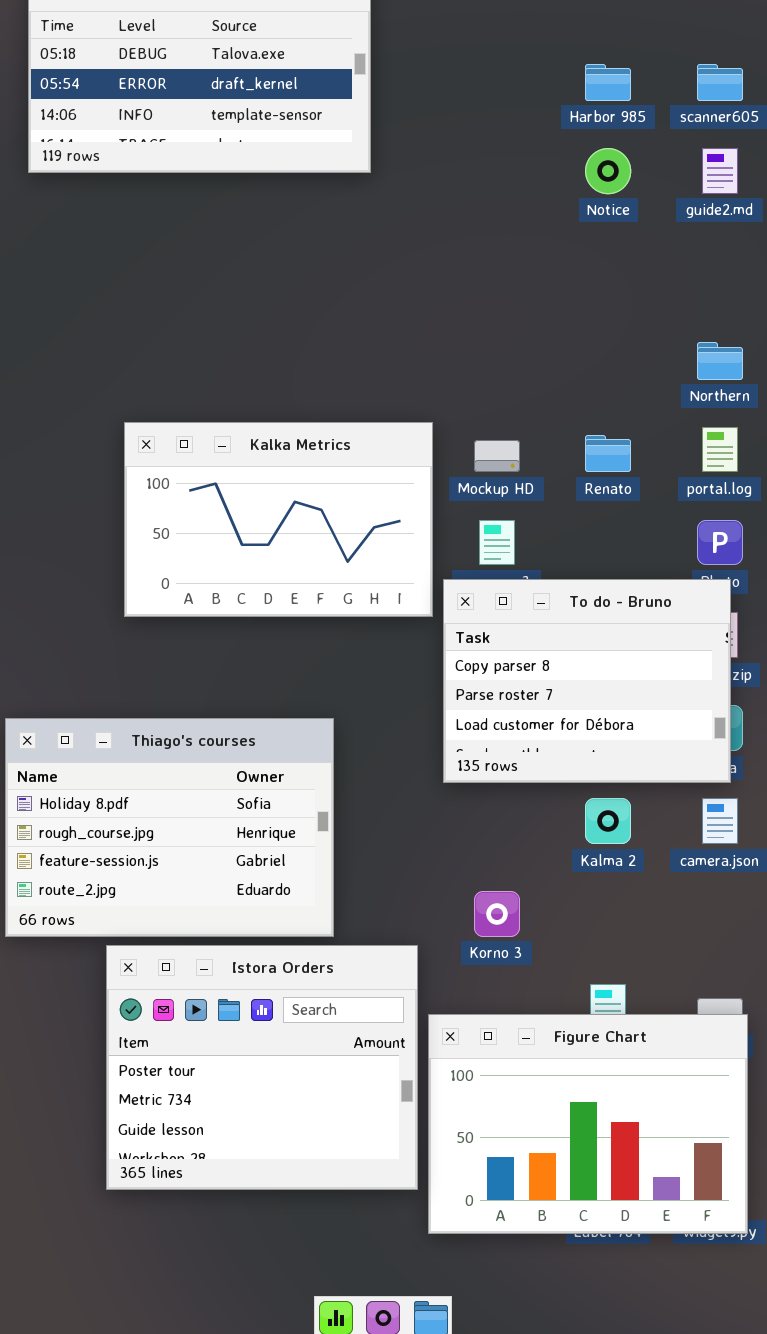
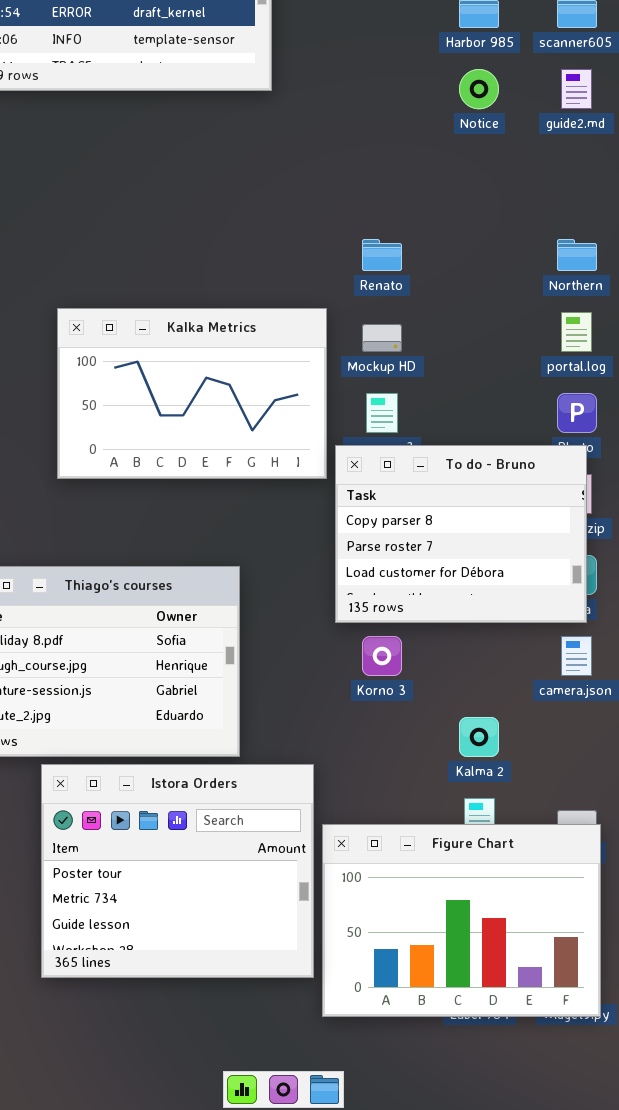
Renato: [585,435,631,472] -> [362,239,402,271], moved
Kalma 2: [585,798,631,844] -> [459,717,499,757], moved
Korno 3: [474,891,520,937] -> [362,636,402,676], moved

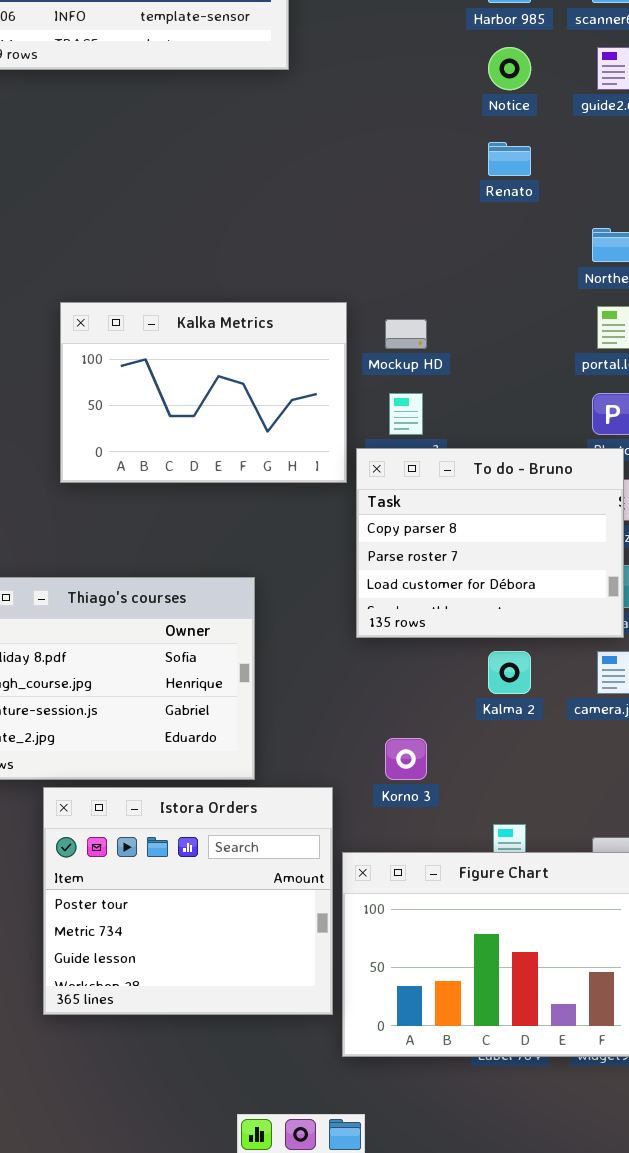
Renato: [362,239,402,271] -> [488,142,531,176], moved
Korno 3: [362,636,402,676] -> [385,738,427,780], moved
Kalma 2: [459,717,499,757] -> [488,651,531,694], moved

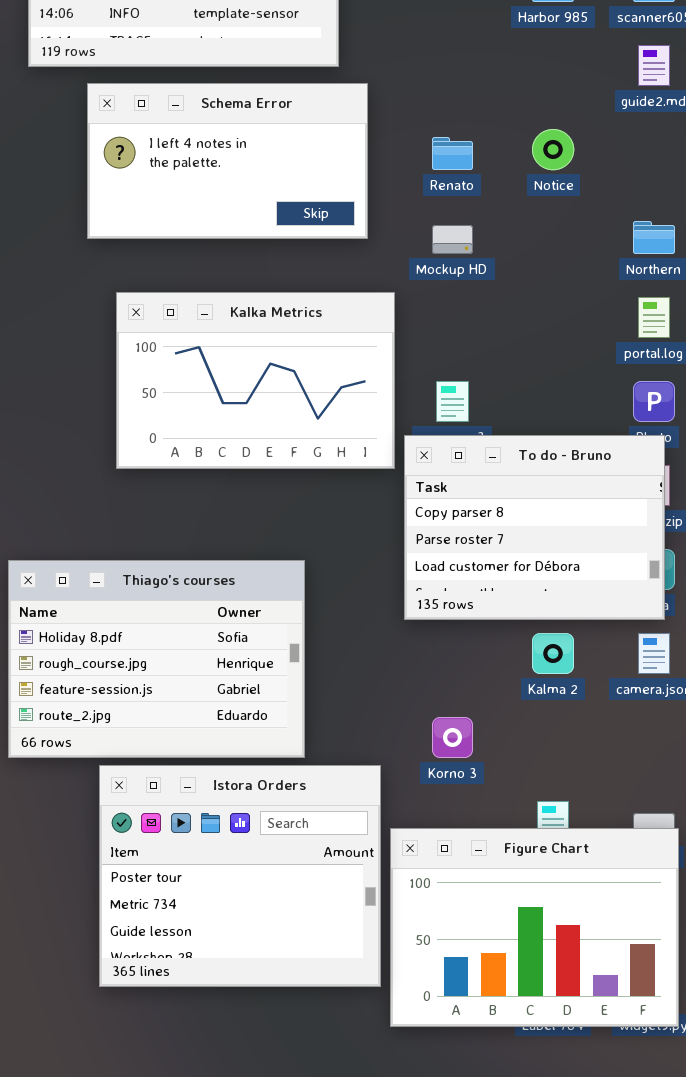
Notice: [488,47,531,90] -> [532,129,574,170], moved
Schema Error: none -> [87,83,368,239], opened
Renato: [488,142,531,176] -> [432,137,473,170], moved
Mockup HD: [385,319,427,349] -> [432,225,473,254], moved

